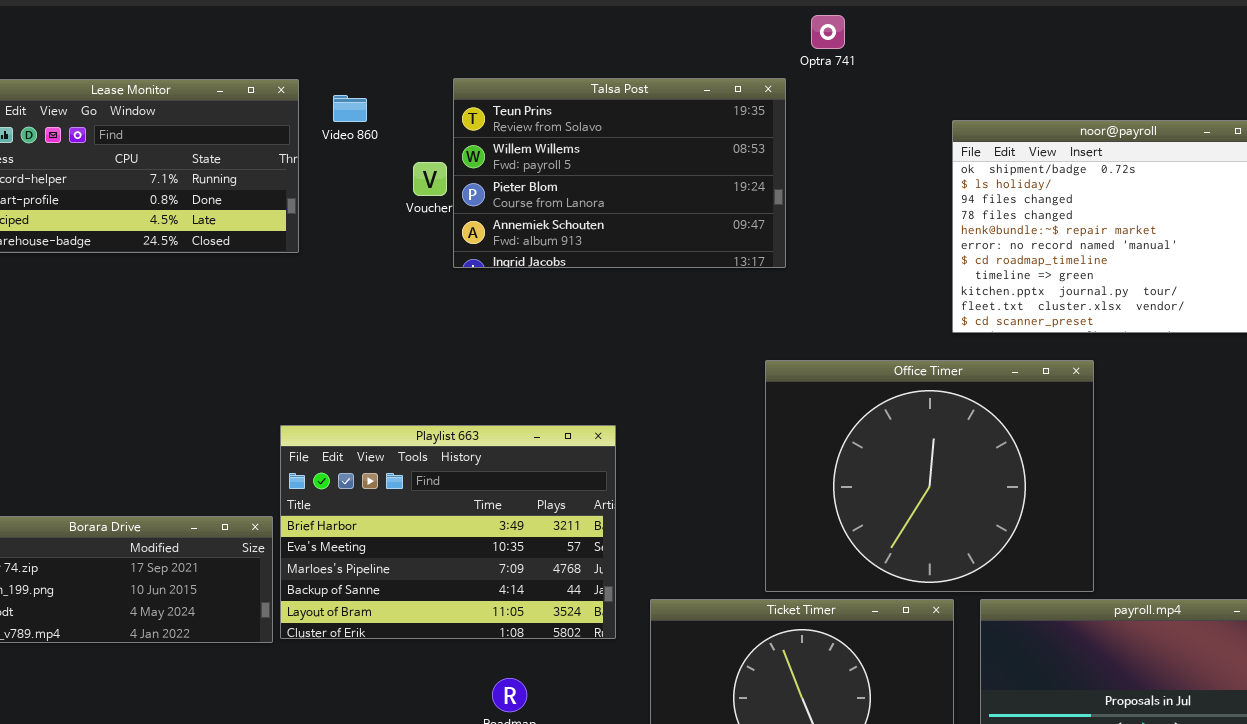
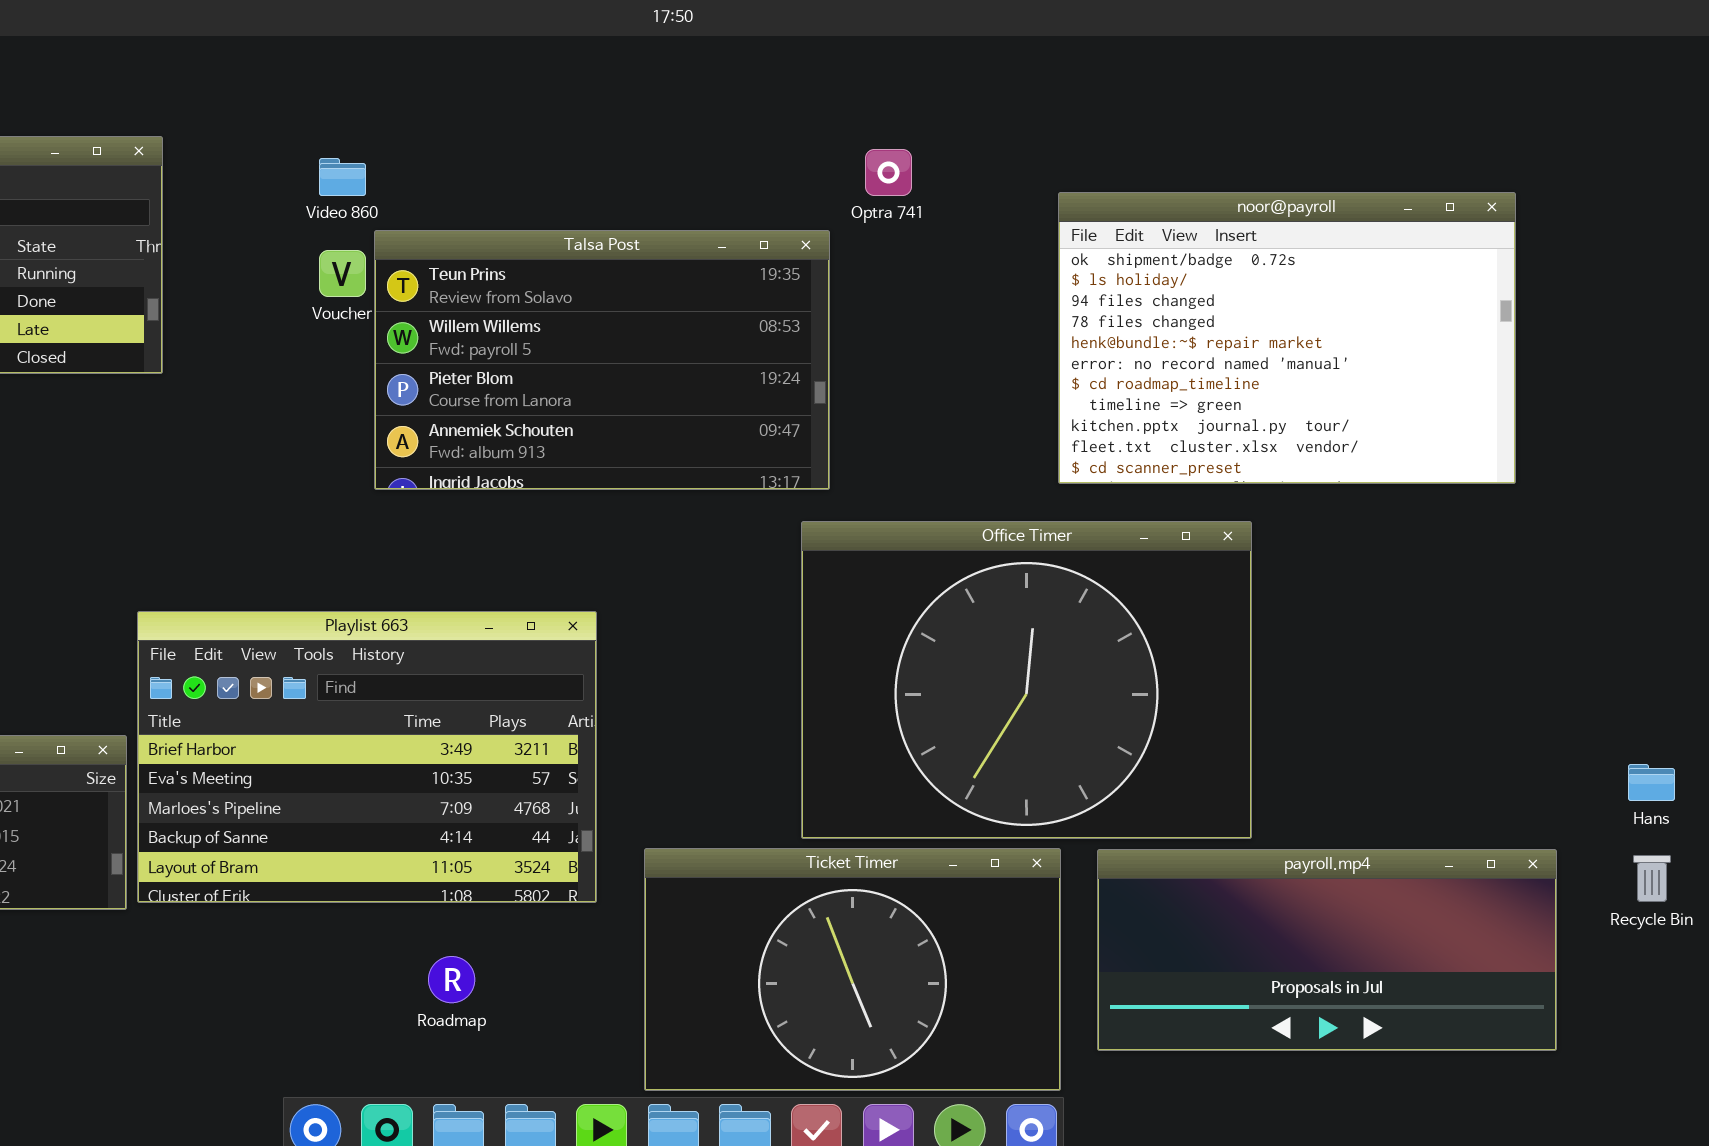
Optra 741: [811,15,845,49] -> [865,149,912,196], moved
Talsa Post: [453,78,786,268] -> [374,230,830,490], moved
Video 860: [333,95,367,122] -> [319,158,366,196], moved

